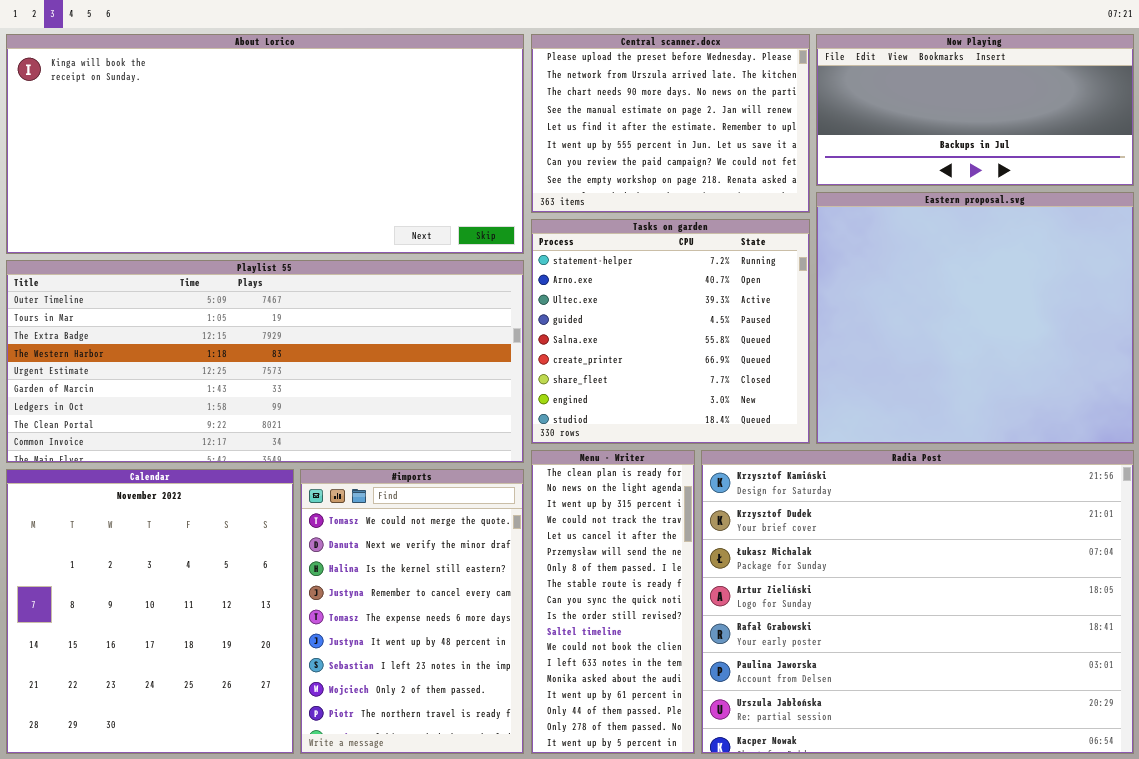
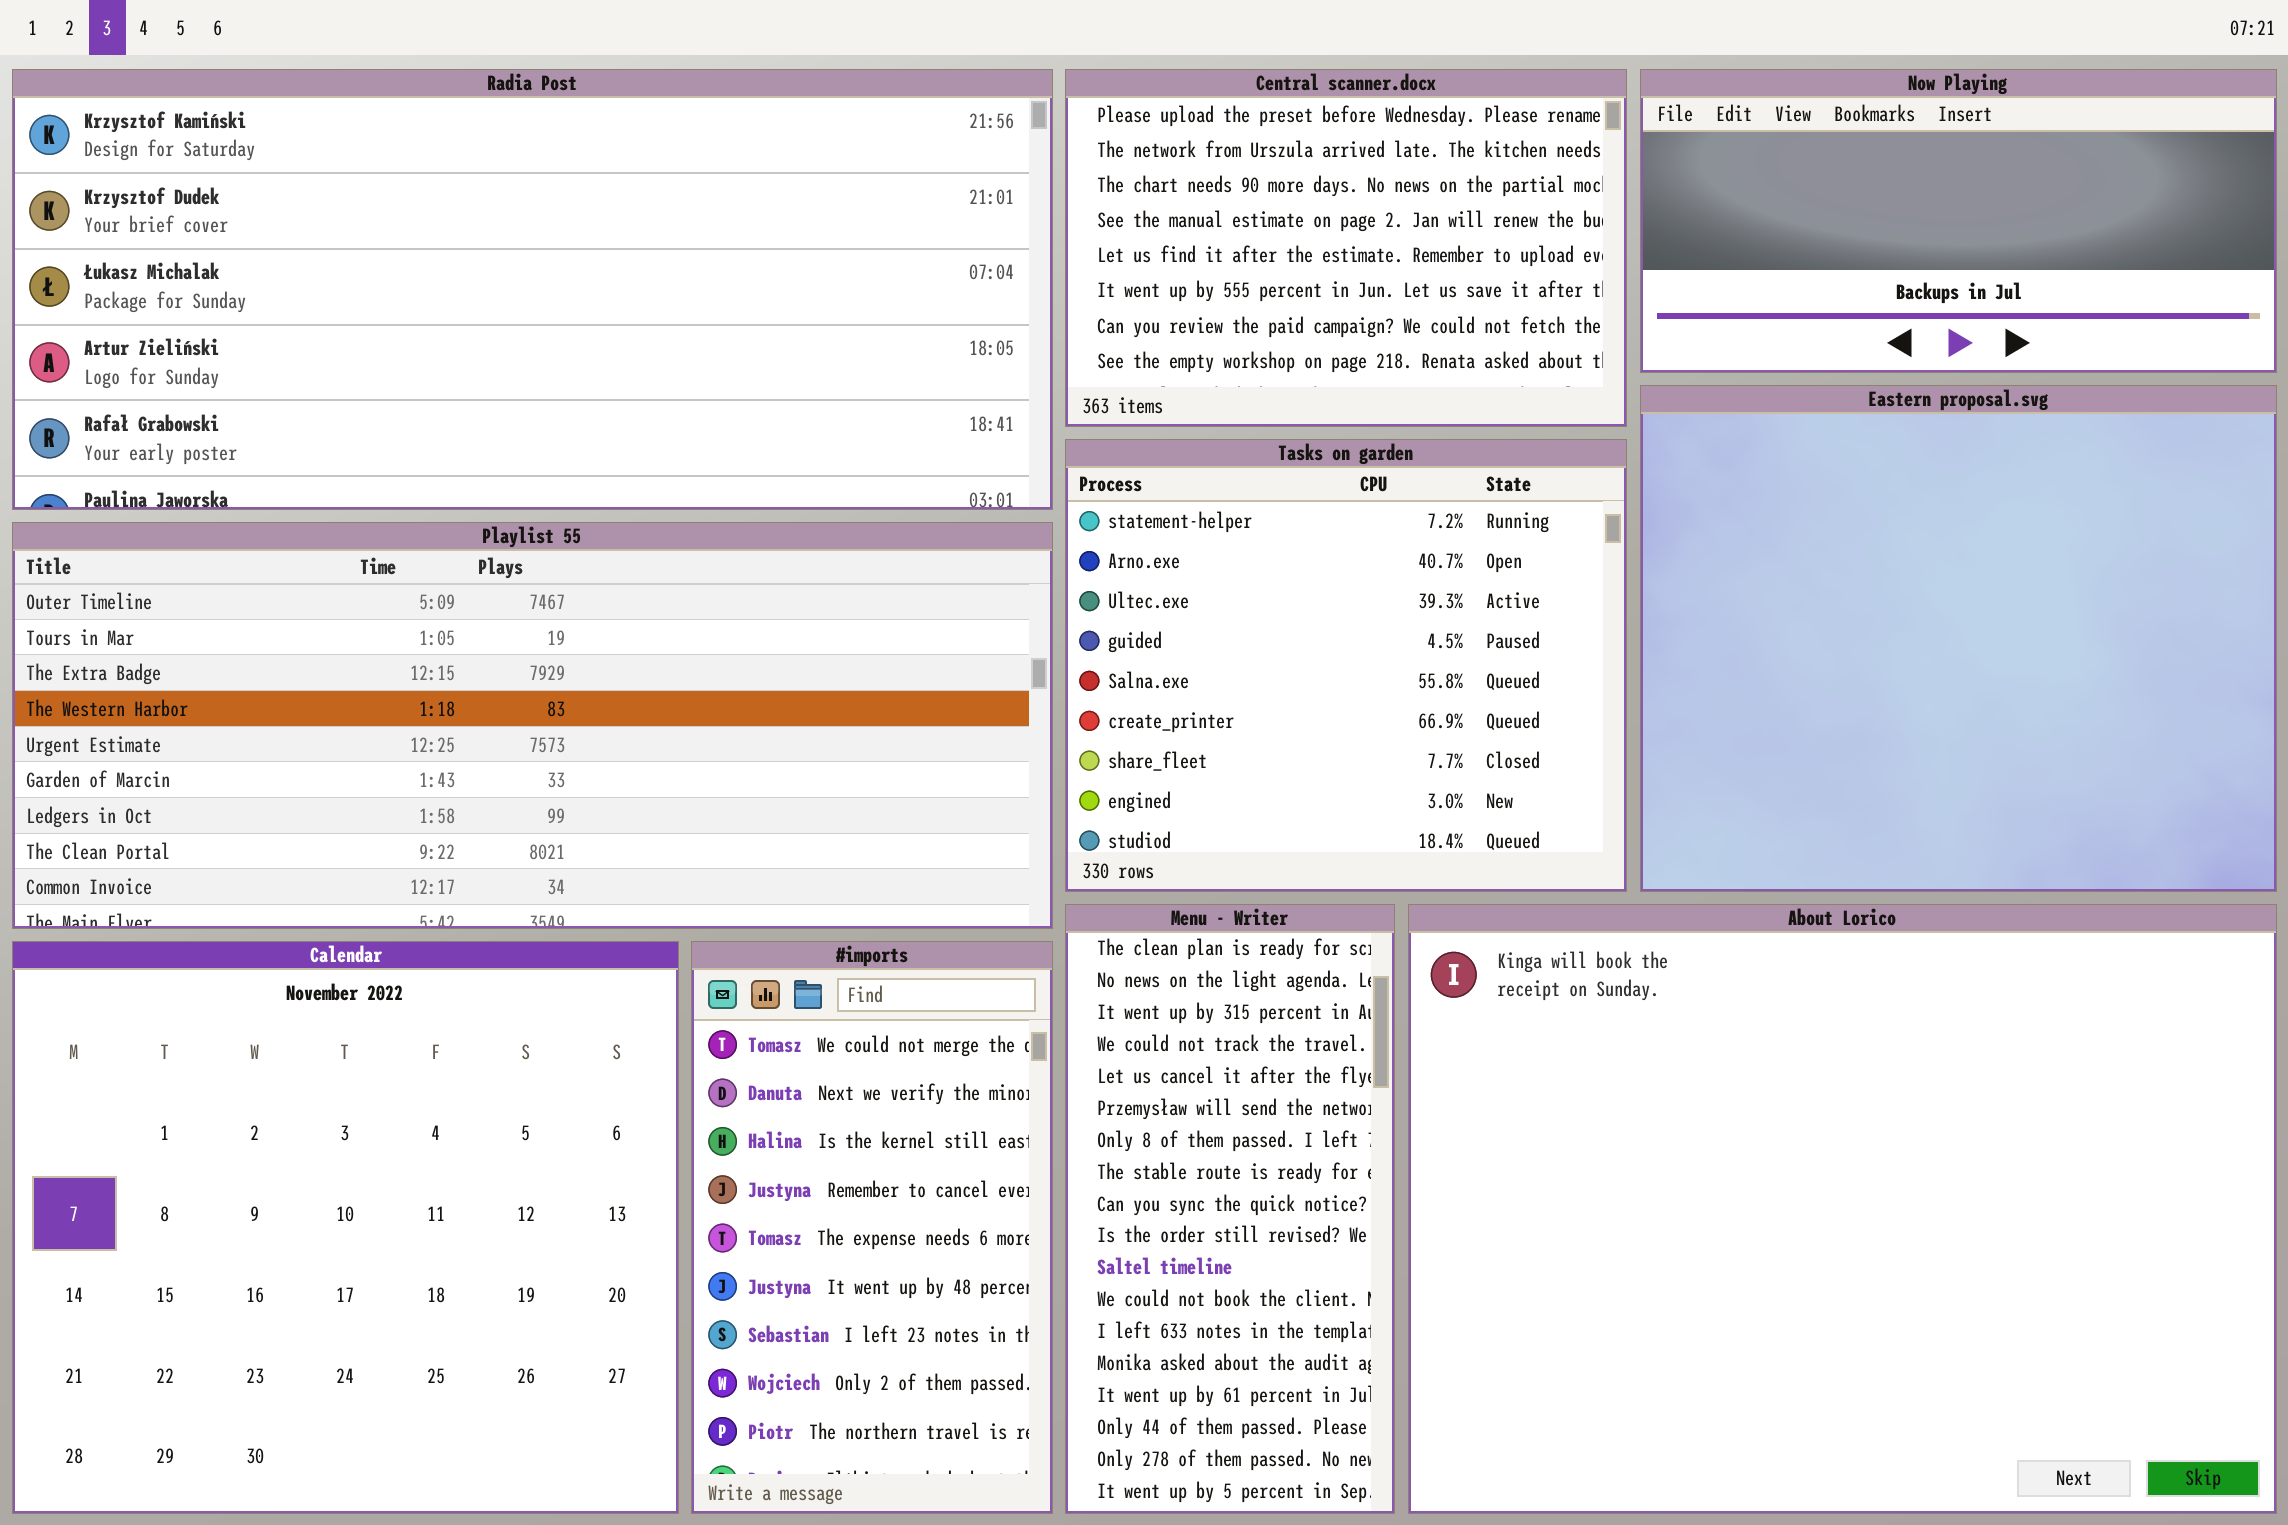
About Lorico: [6,34,524,254] -> [1408,904,2277,1514], moved, resized
Radia Post: [701,450,1134,754] -> [12,69,1053,510], moved, resized
Calendar: [6,469,294,754] -> [12,941,679,1514], resized
#imports: [300,469,524,754] -> [691,941,1053,1514], resized

